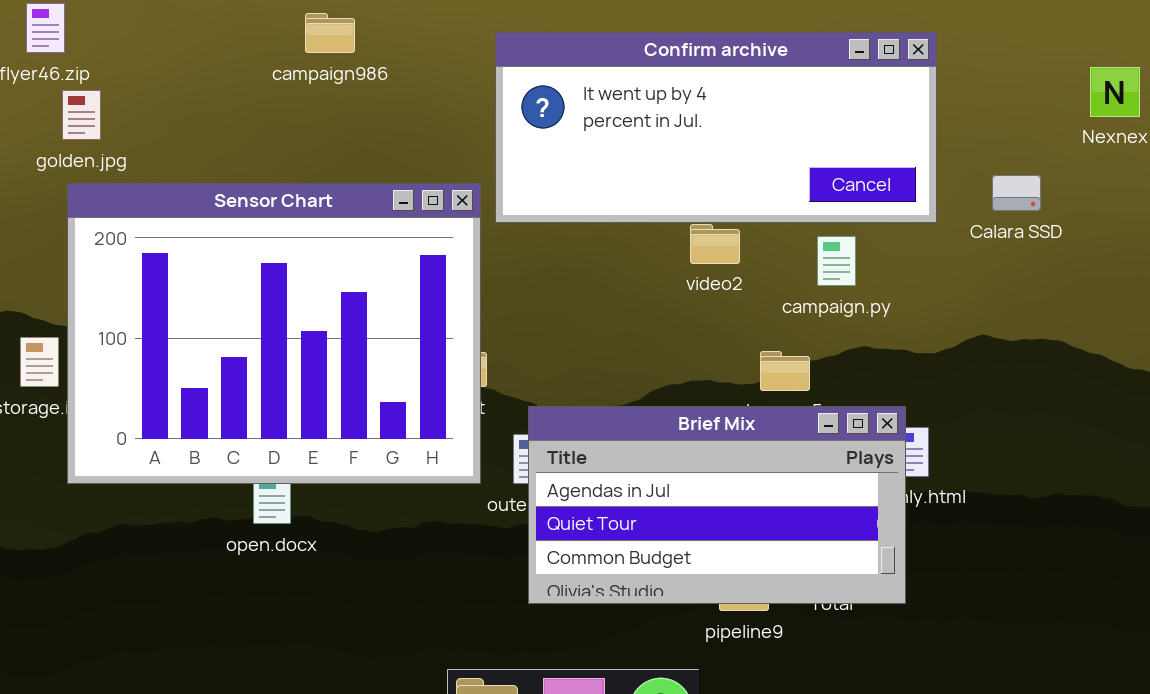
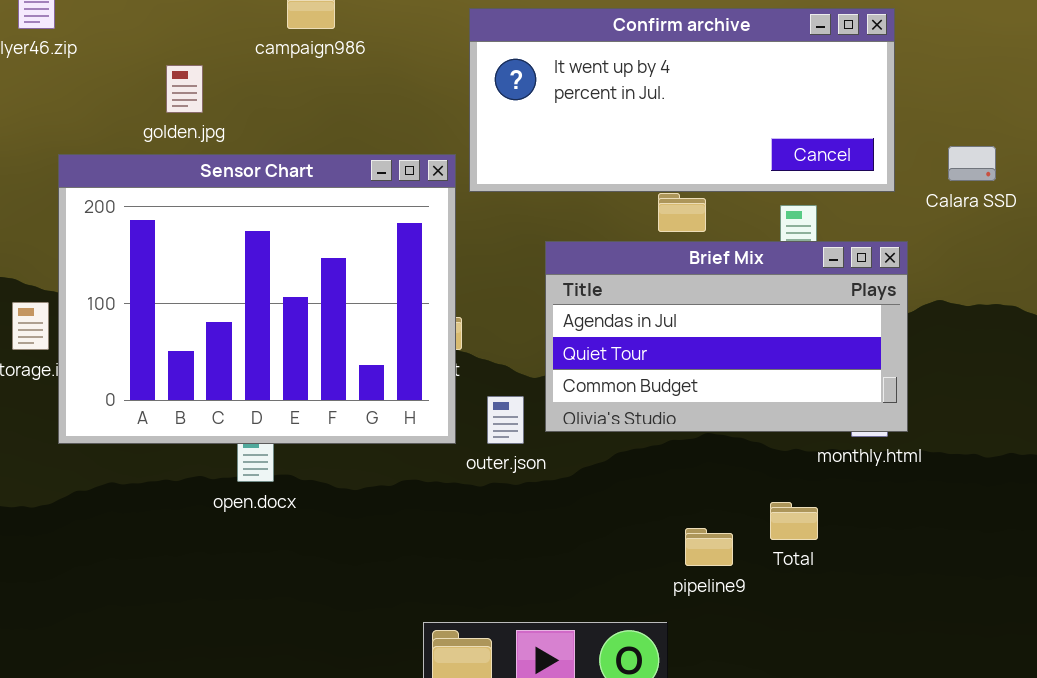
golden.jpg: [62,90,101,140] -> [166,65,203,113], moved
Brief Mix: [528,406,906,604] -> [545,241,908,432], moved

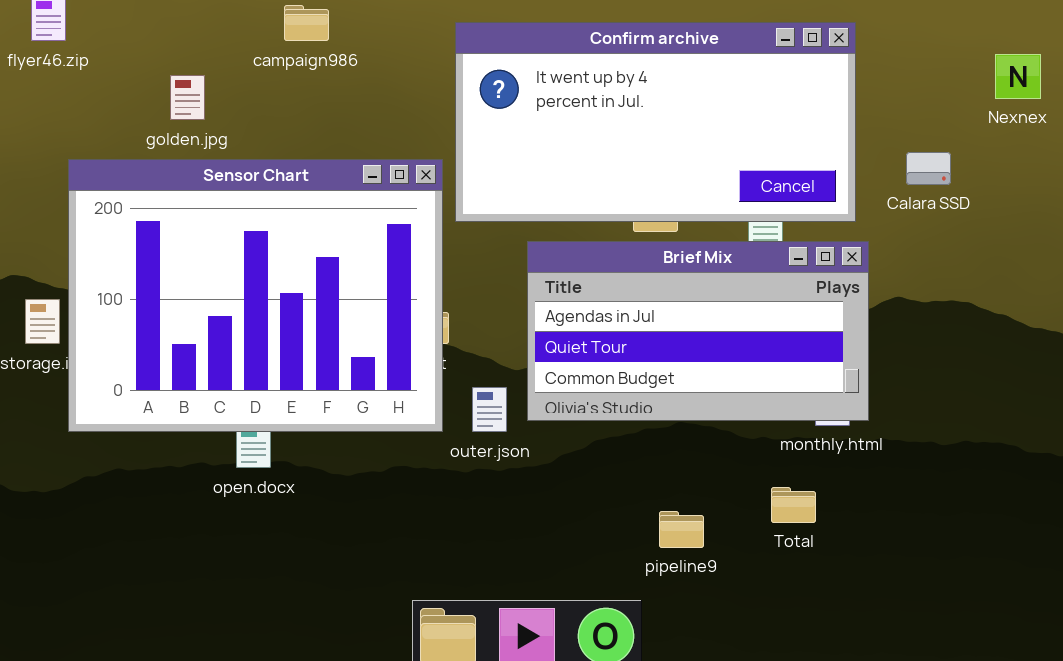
Confirm archive: [469,8,895,192] -> [455,22,856,222], resized
Total: [770,502,818,540] -> [771,487,816,523], moved

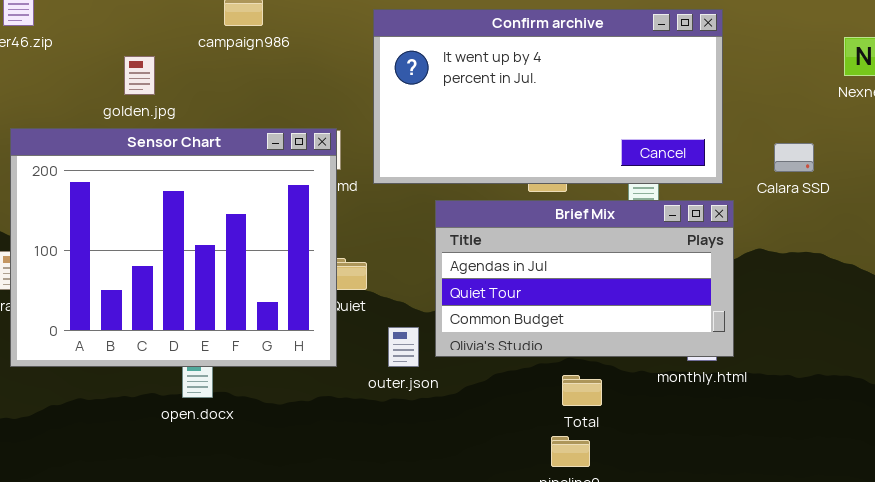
Calara SSD: [906,152,951,185] -> [774,143,814,172], moved
Sensor Chart: [68,159,443,432] -> [10,128,337,367], moved
Total: [771,487,816,523] -> [562,375,602,406], moved

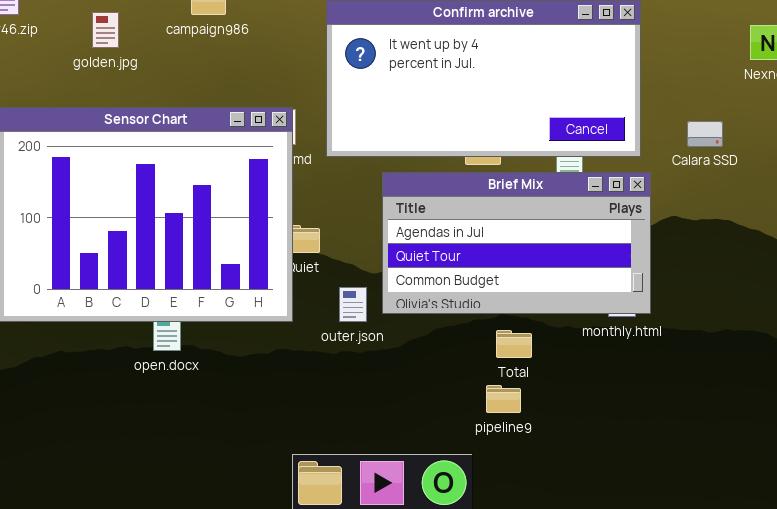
golden.jpg: [124,56,155,95] -> [92,12,119,48], moved

